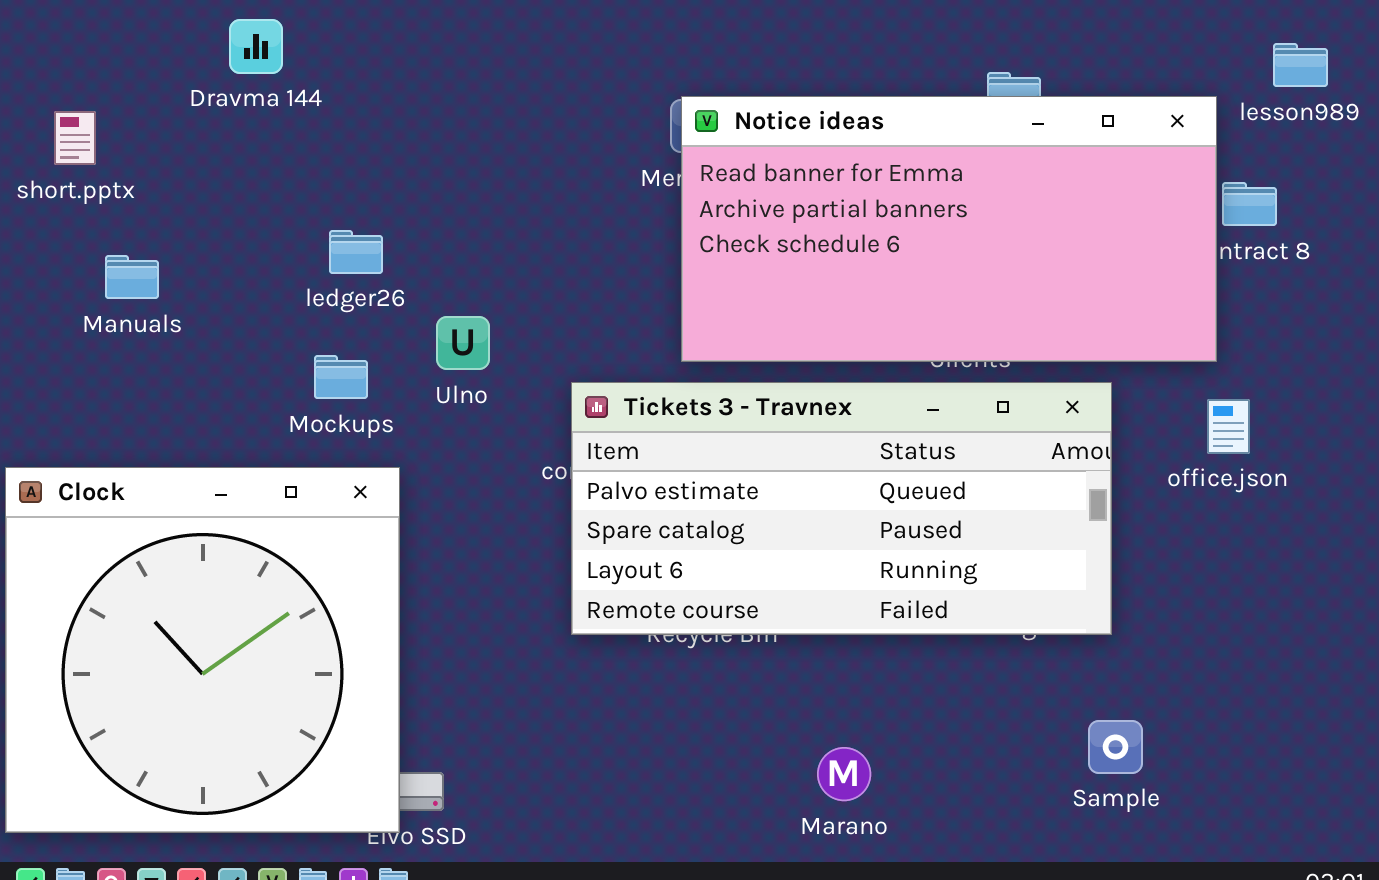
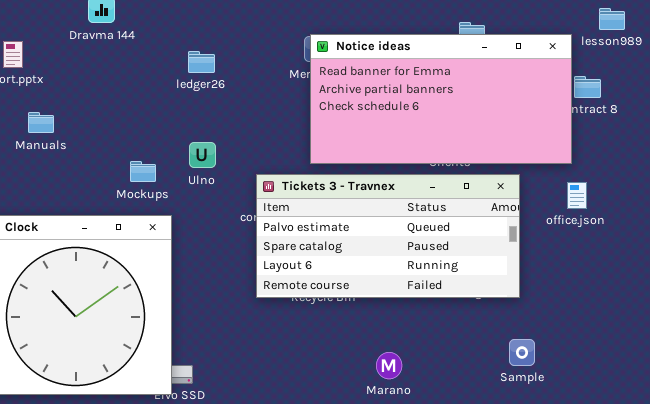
ledger26: [329,230,383,274] -> [188,51,215,73], moved

